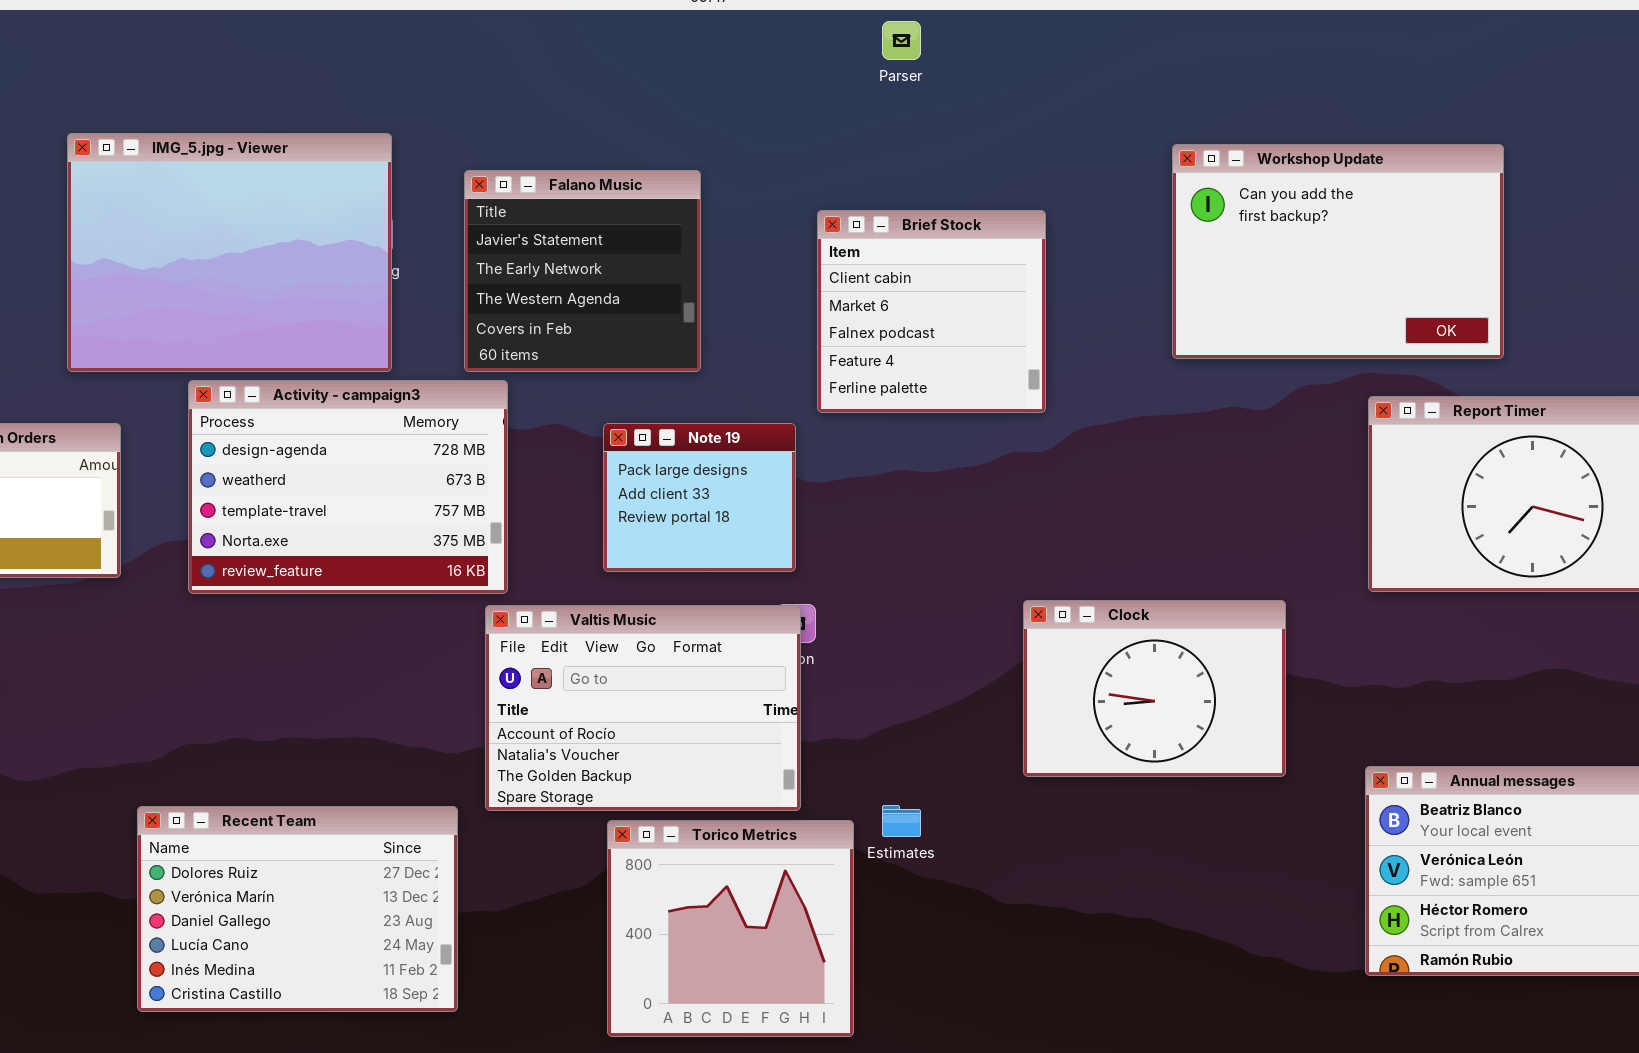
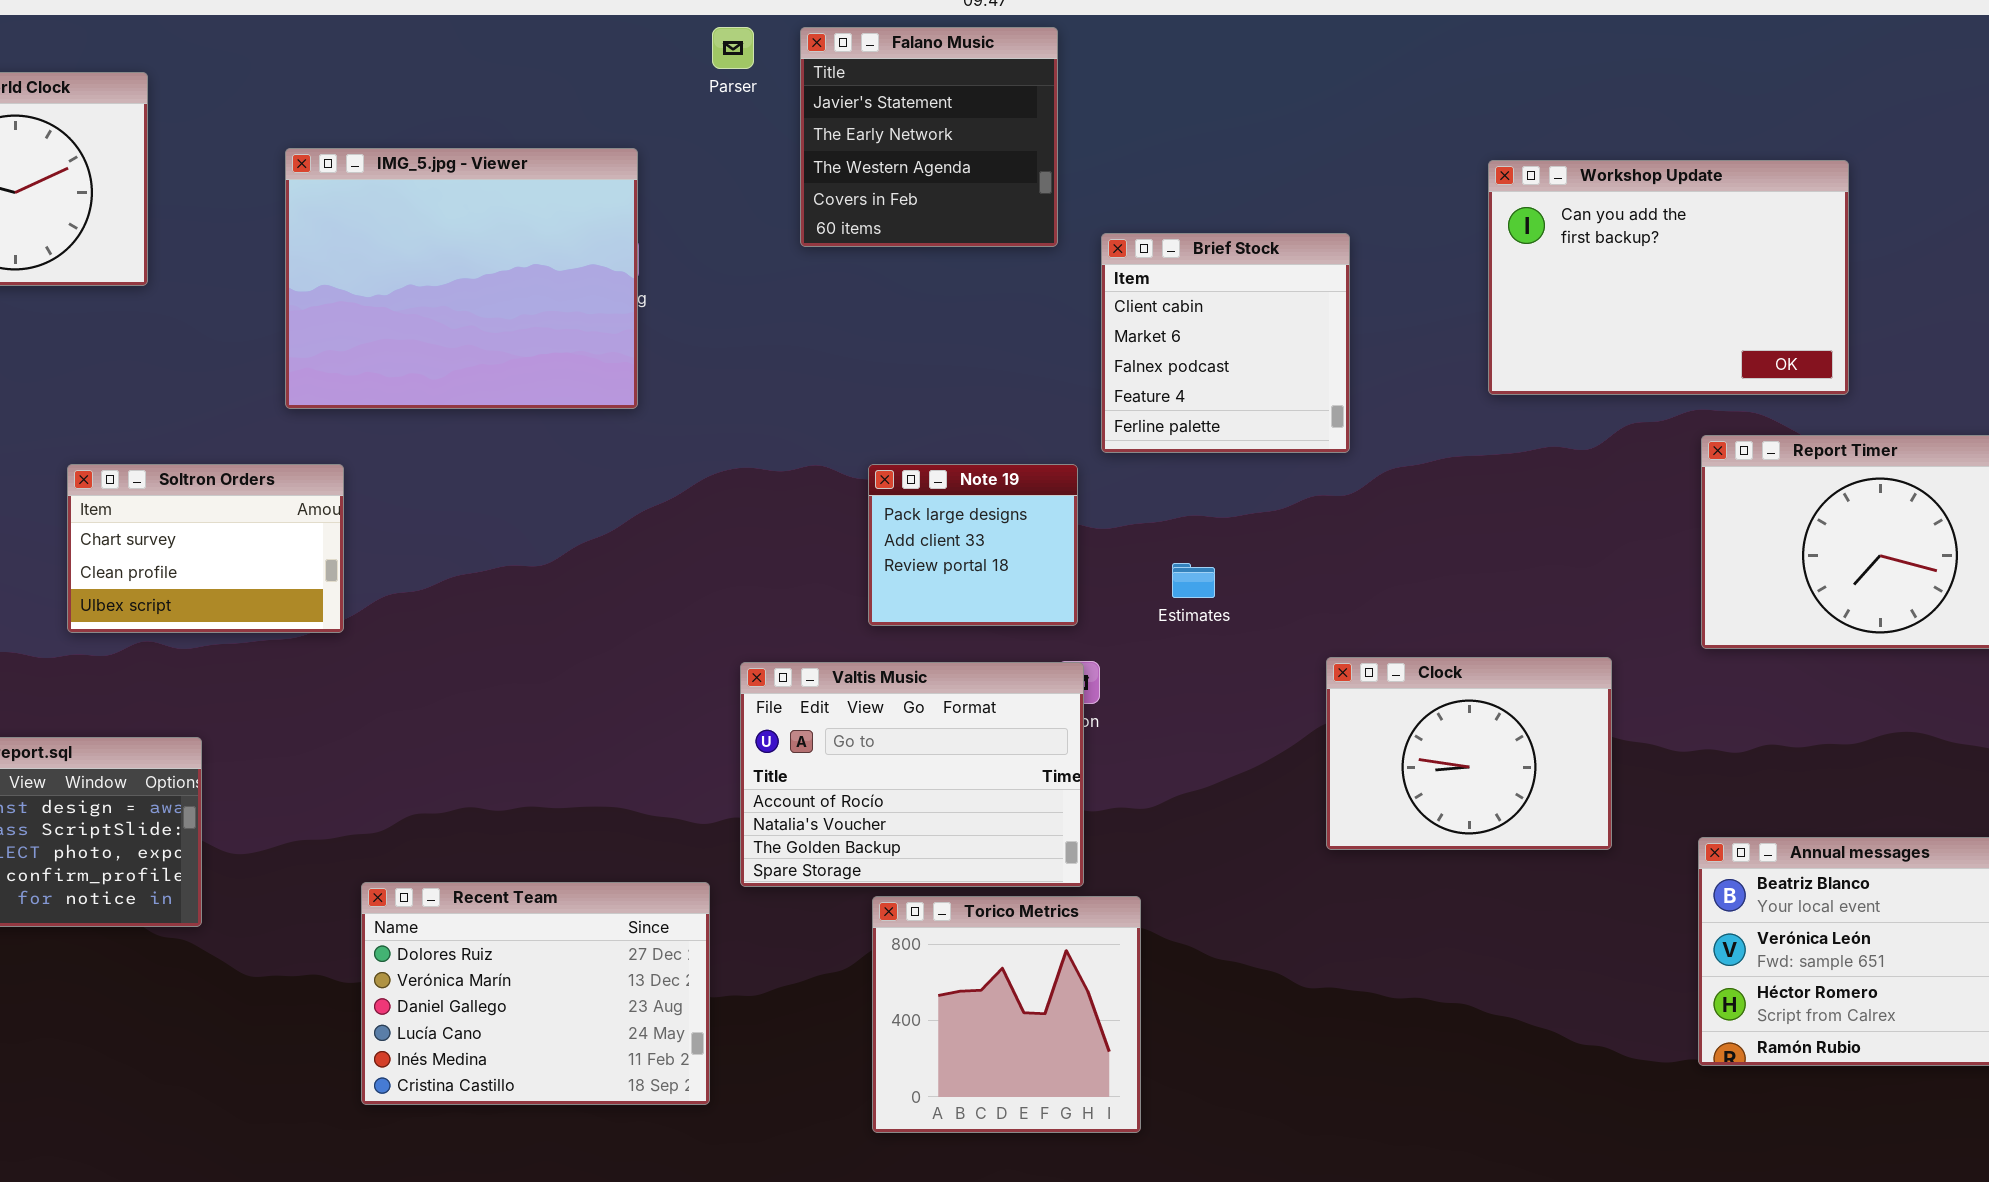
Parser: [882,21,921,60] -> [712,27,754,69], moved
Falano Music: [464,170,701,372] -> [800,27,1058,247], moved
Activity - campaign3: [188,380,508,594] -> none, closed
Estimates: [882,805,921,837] -> [1172,563,1215,598], moved

